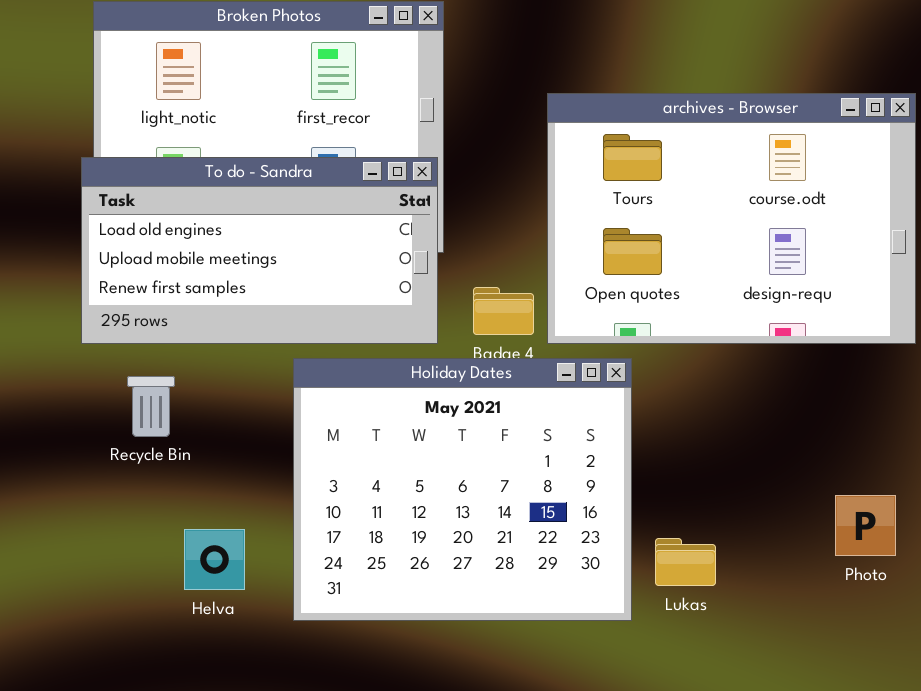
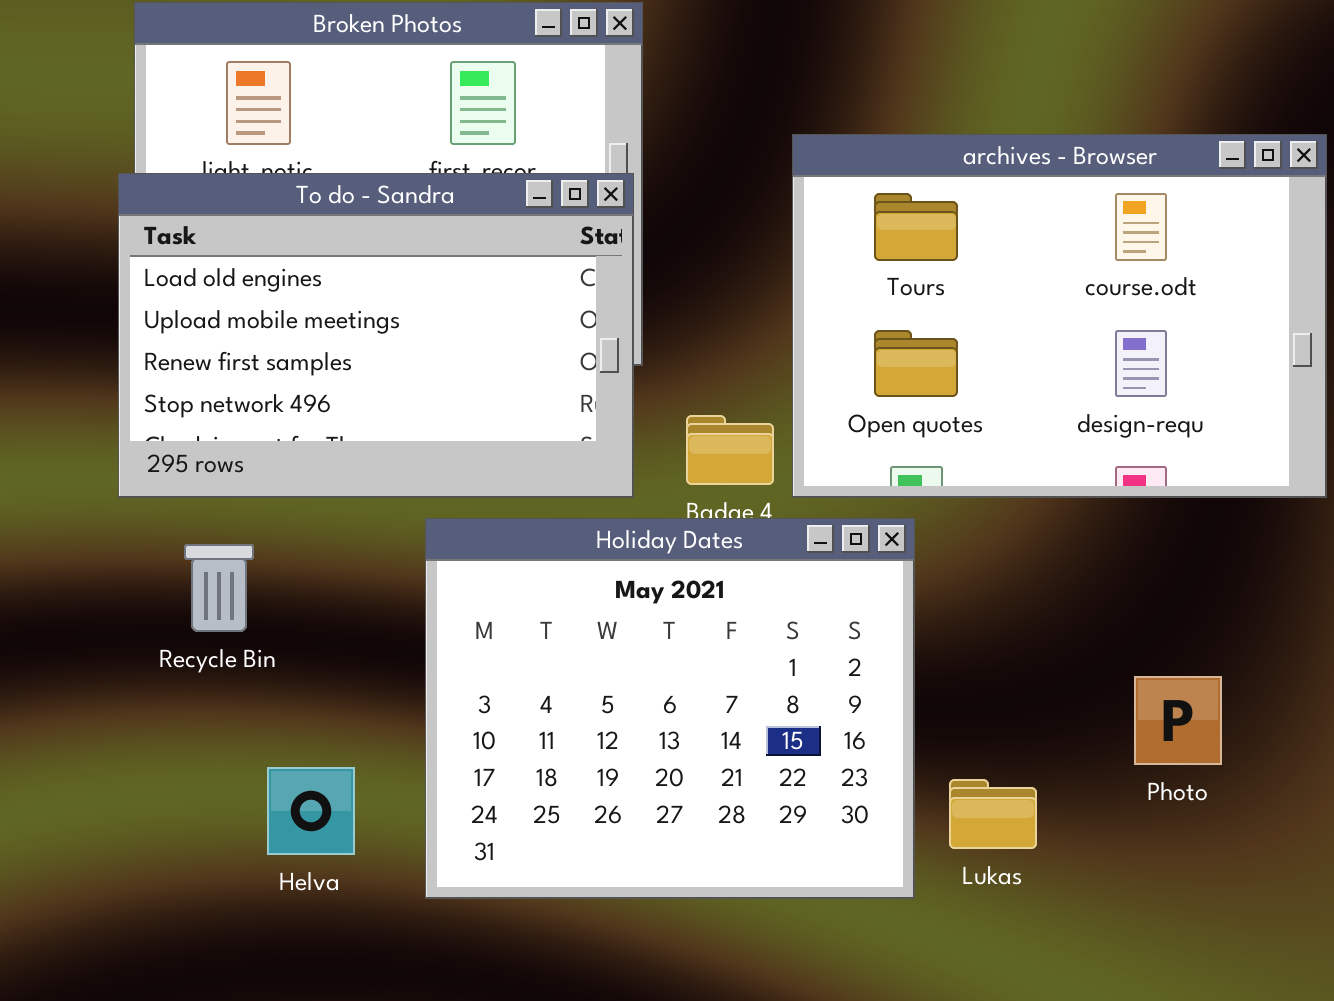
To do - Sandra: [81,157,438,344] -> [118,173,634,498], resized
Photo: [835,495,896,556] -> [1134,676,1222,765], moved

